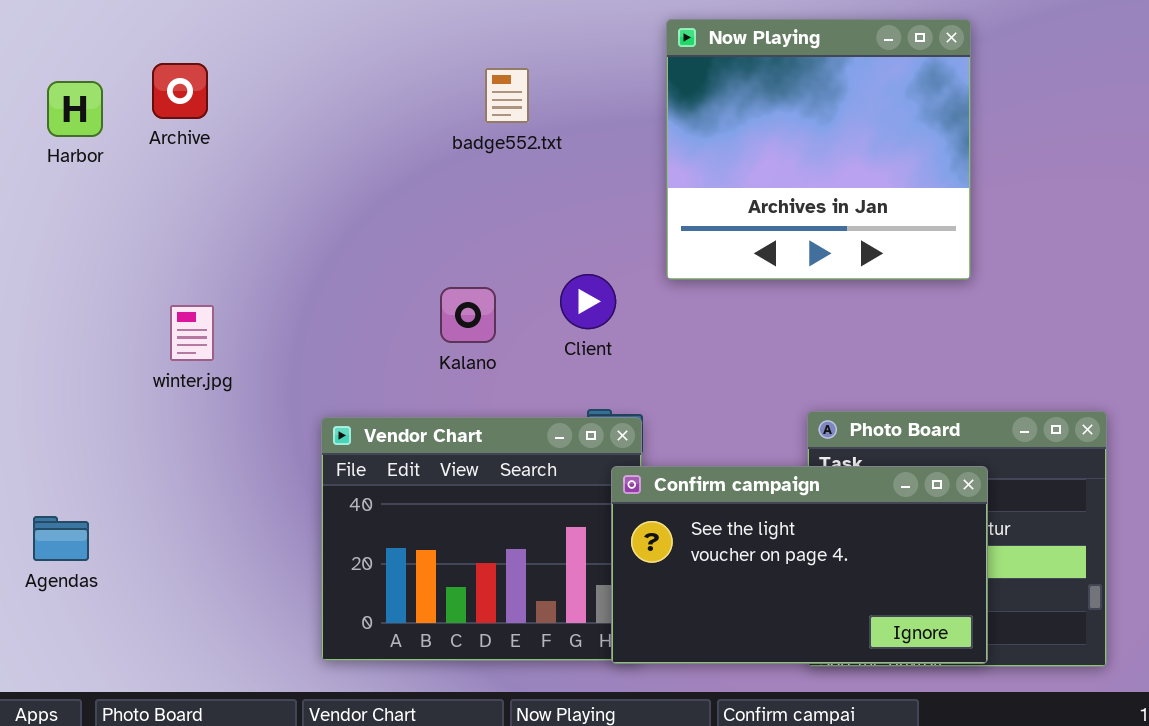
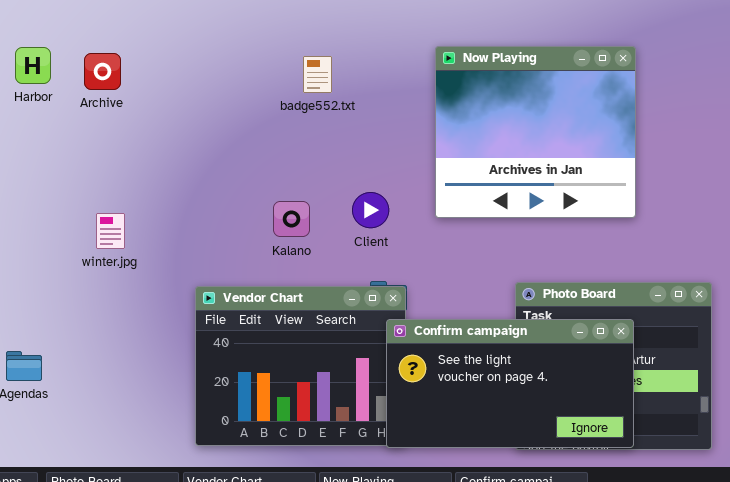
Now Playing: [666,19,971,280] -> [435,46,636,218], moved
Harbor: [47,81,103,137] -> [15,47,51,84], moved

